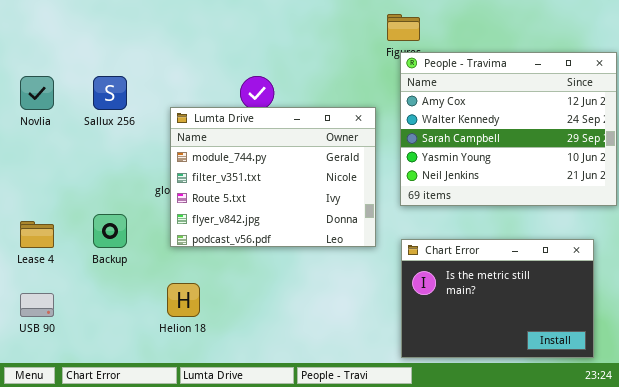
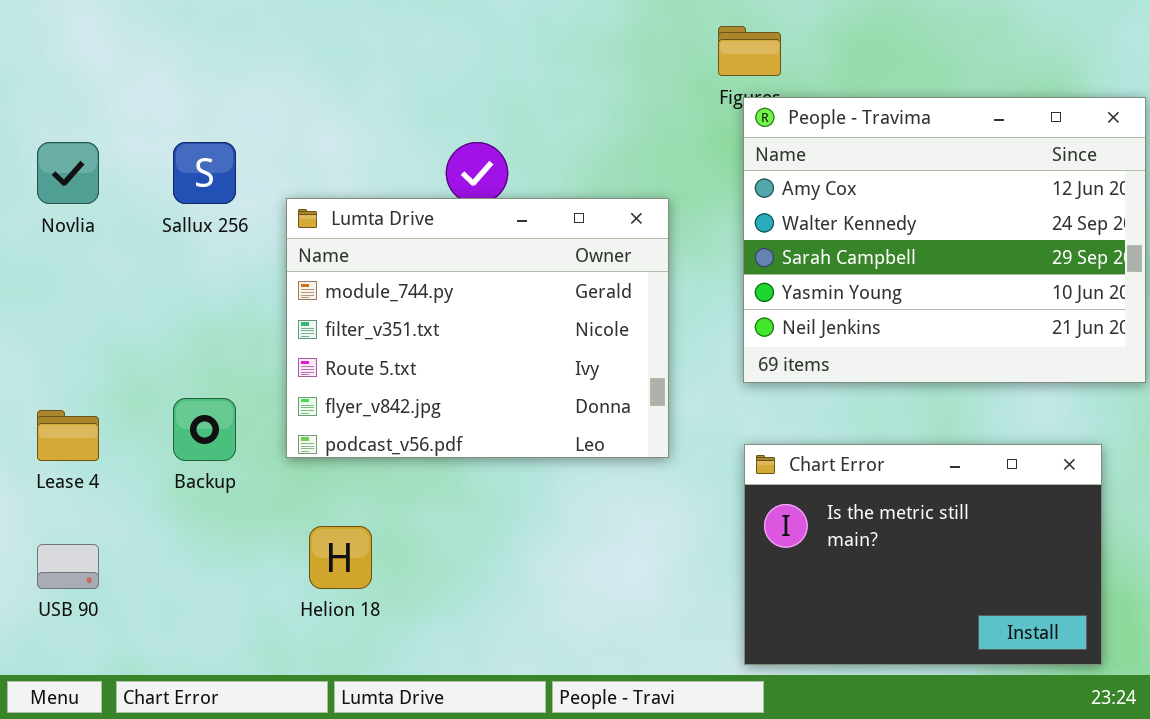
Lumta Drive: [170,107,376,247] -> [286,198,669,458], moved

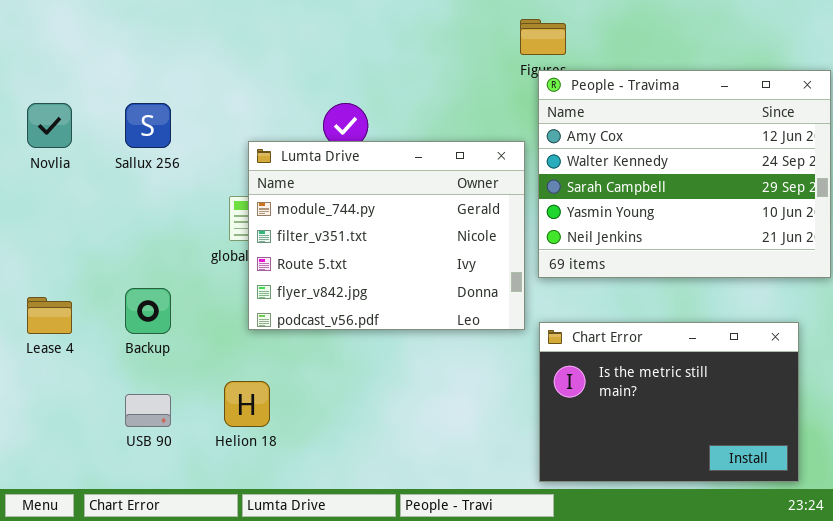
Lumta Drive: [286,198,669,458] -> [248,141,525,330], moved
USB 90: [37,544,99,589] -> [125,394,171,427], moved

